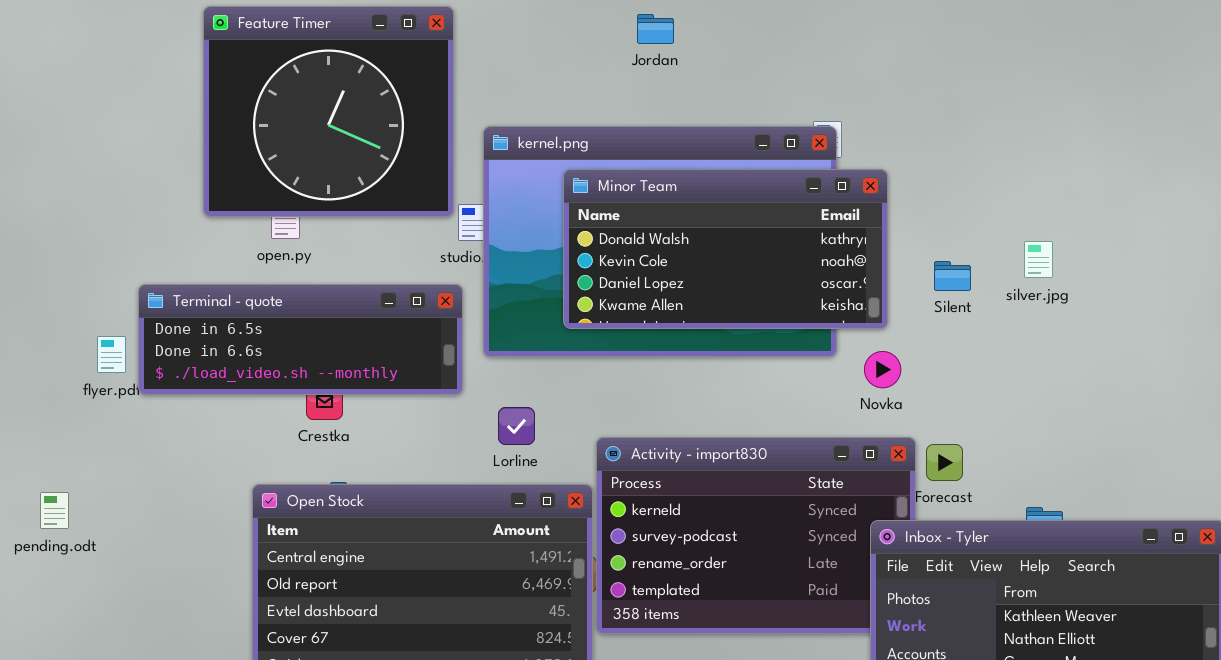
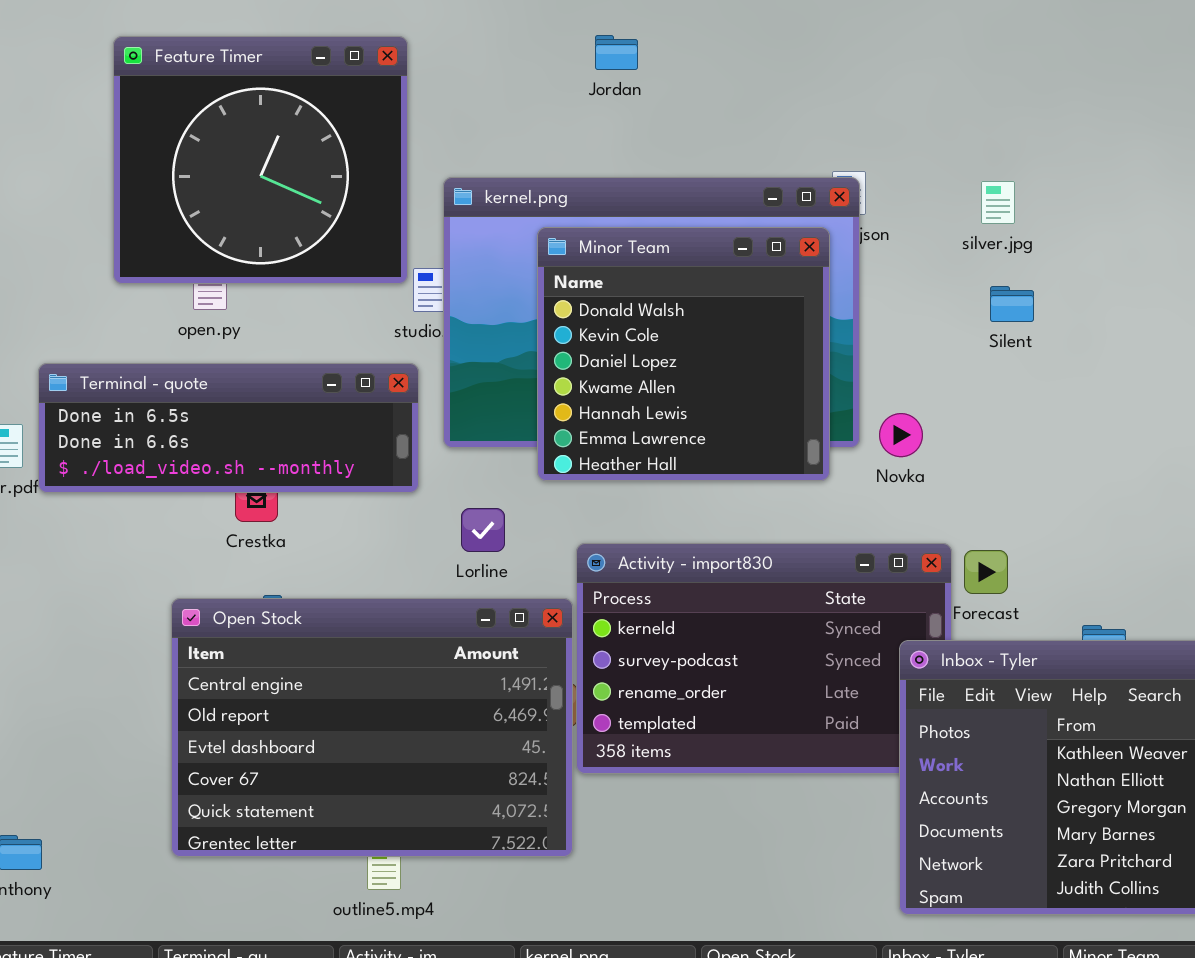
Jordan: [637,14,674,44] -> [595,35,638,70], moved
Minor Team: [563,169,888,329] -> [537,227,830,481], resized
silver.jpg: [1024,241,1053,278] -> [981,181,1015,224], moved
Silent: [934,261,971,291] -> [990,286,1034,322], moved
Novka: [864,351,901,388] -> [879,413,923,457], moved

